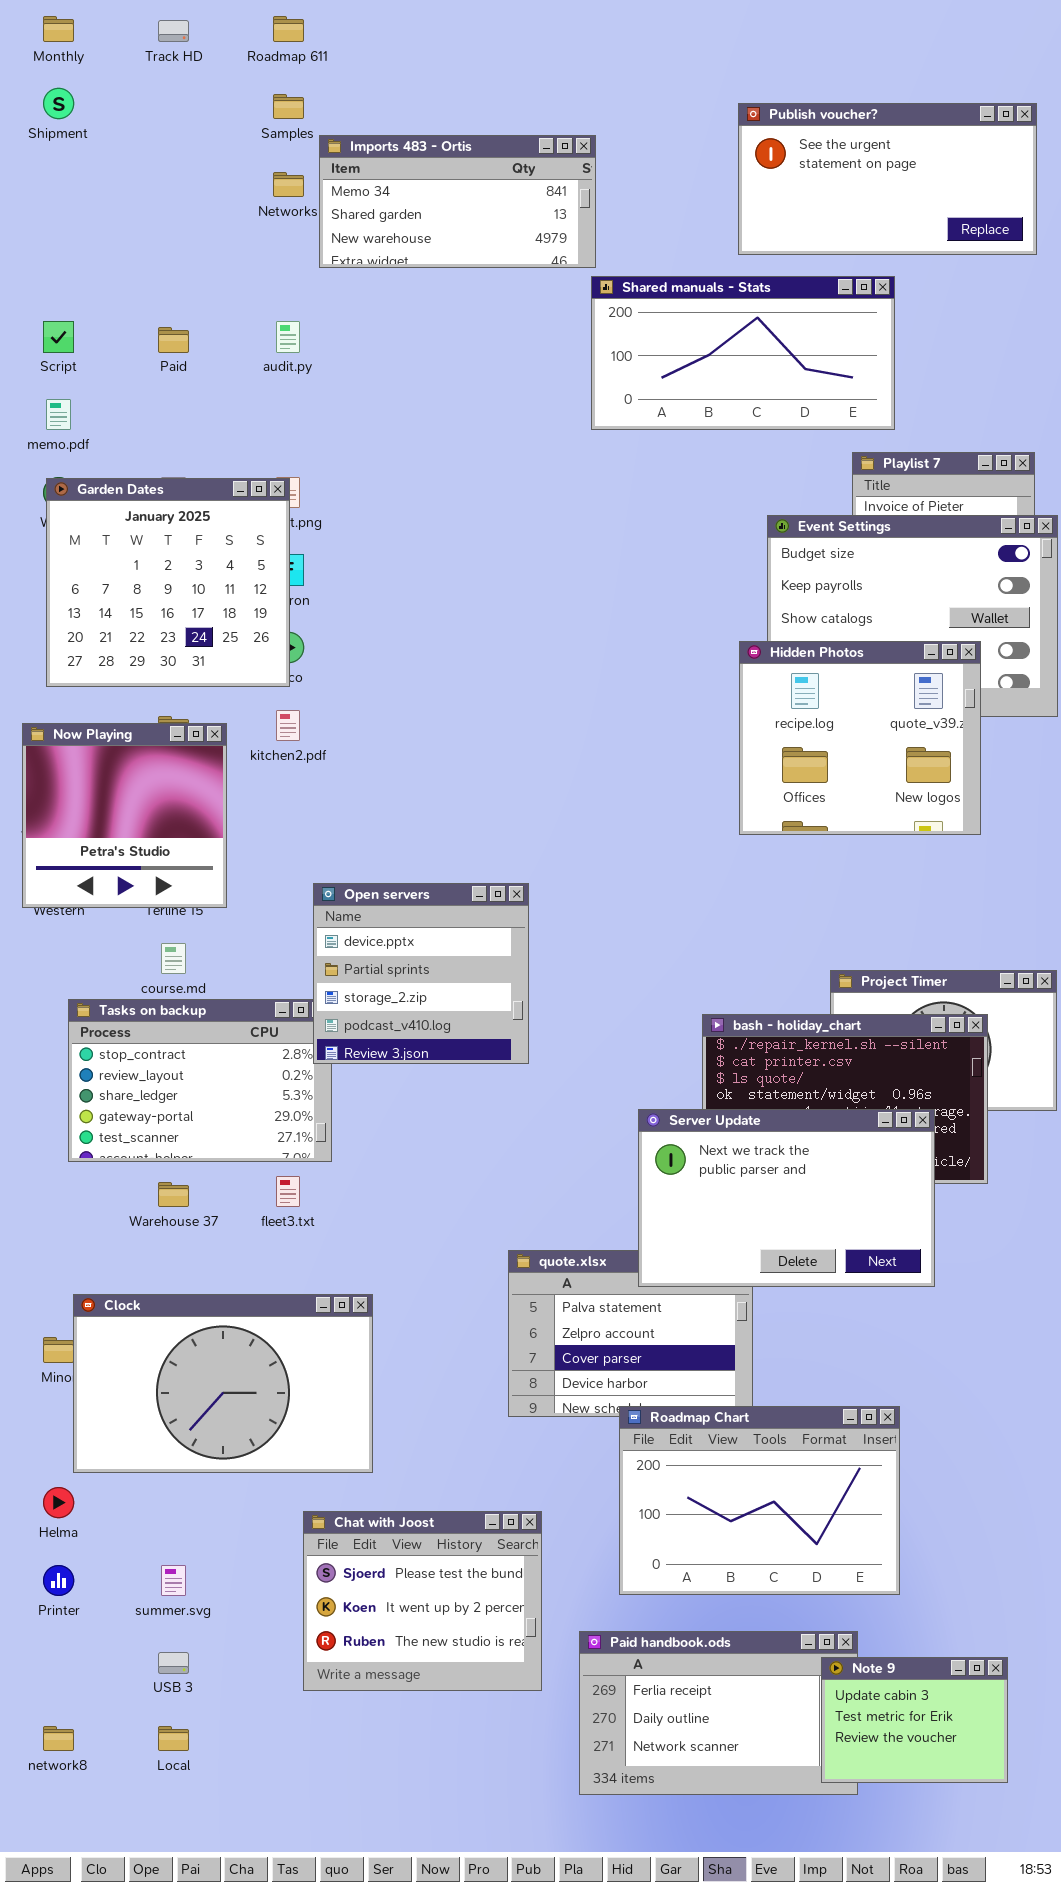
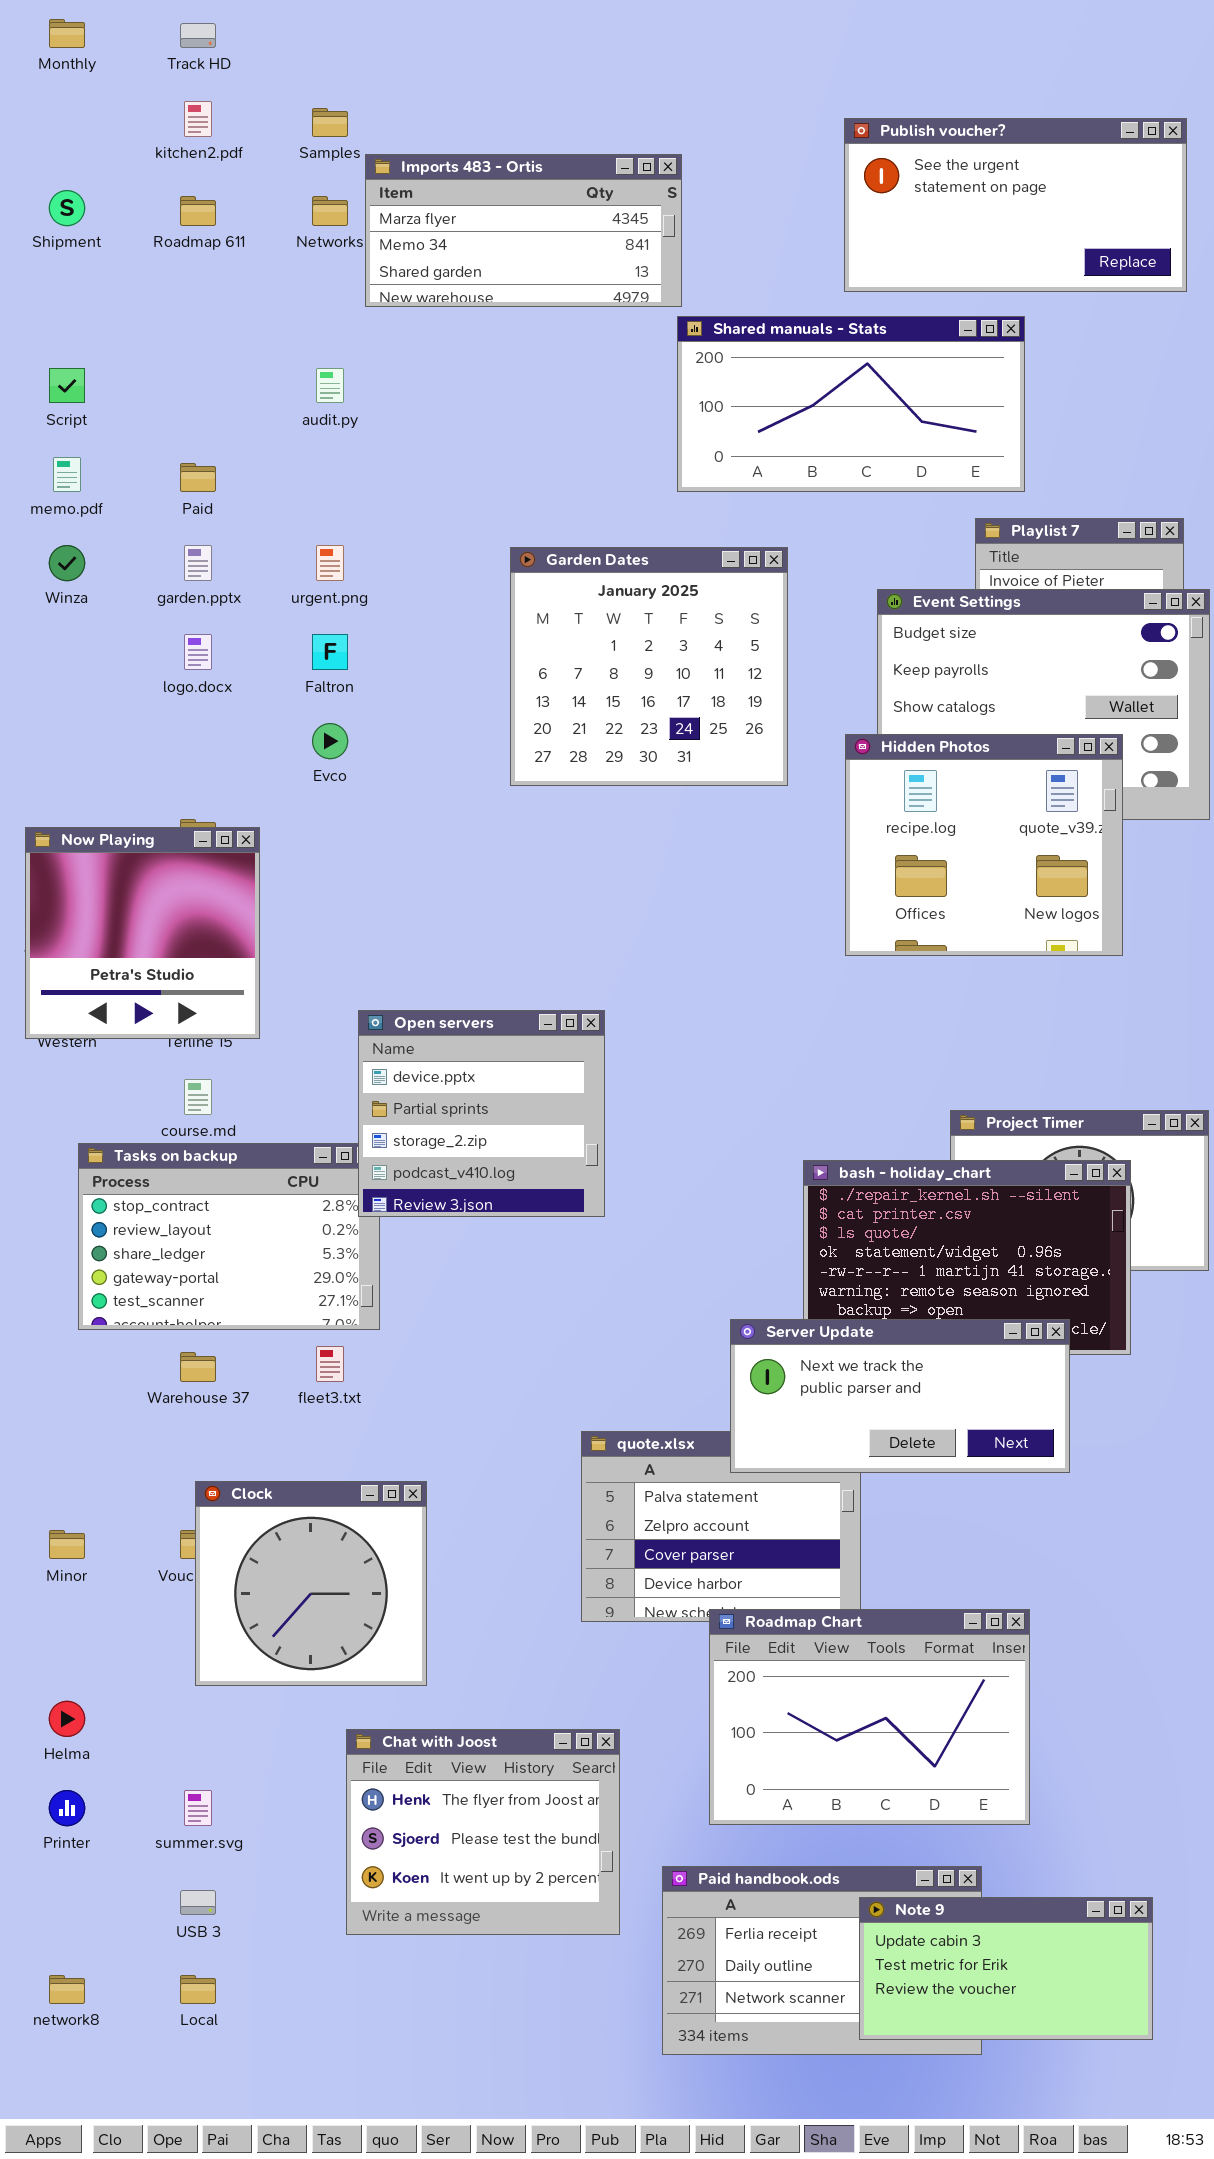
Roadmap 611: [273,16,304,42] -> [180,196,216,226], moved
Shipment: [43,88,74,119] -> [49,190,85,226], moved
Imports 483 - Ortis: [319,135,596,268] -> [365,154,682,307], scrolled up 1 row
Paid: [158,327,189,353] -> [180,463,216,492], moved
Garden Dates: [46,478,290,687] -> [510,547,788,786], moved
kitchen2.pdf: [276,710,300,741] -> [184,101,212,137], moved
Server Update: [638,1109,935,1287] -> [730,1319,1070,1473], resized
Clock: [73,1294,373,1473] -> [195,1481,427,1686], resized
Chat with Joost: [303,1511,542,1691] -> [346,1729,620,1935], scrolled up 1 row
Note 9: [821,1657,1008,1783] -> [859,1897,1153,2040], resized

